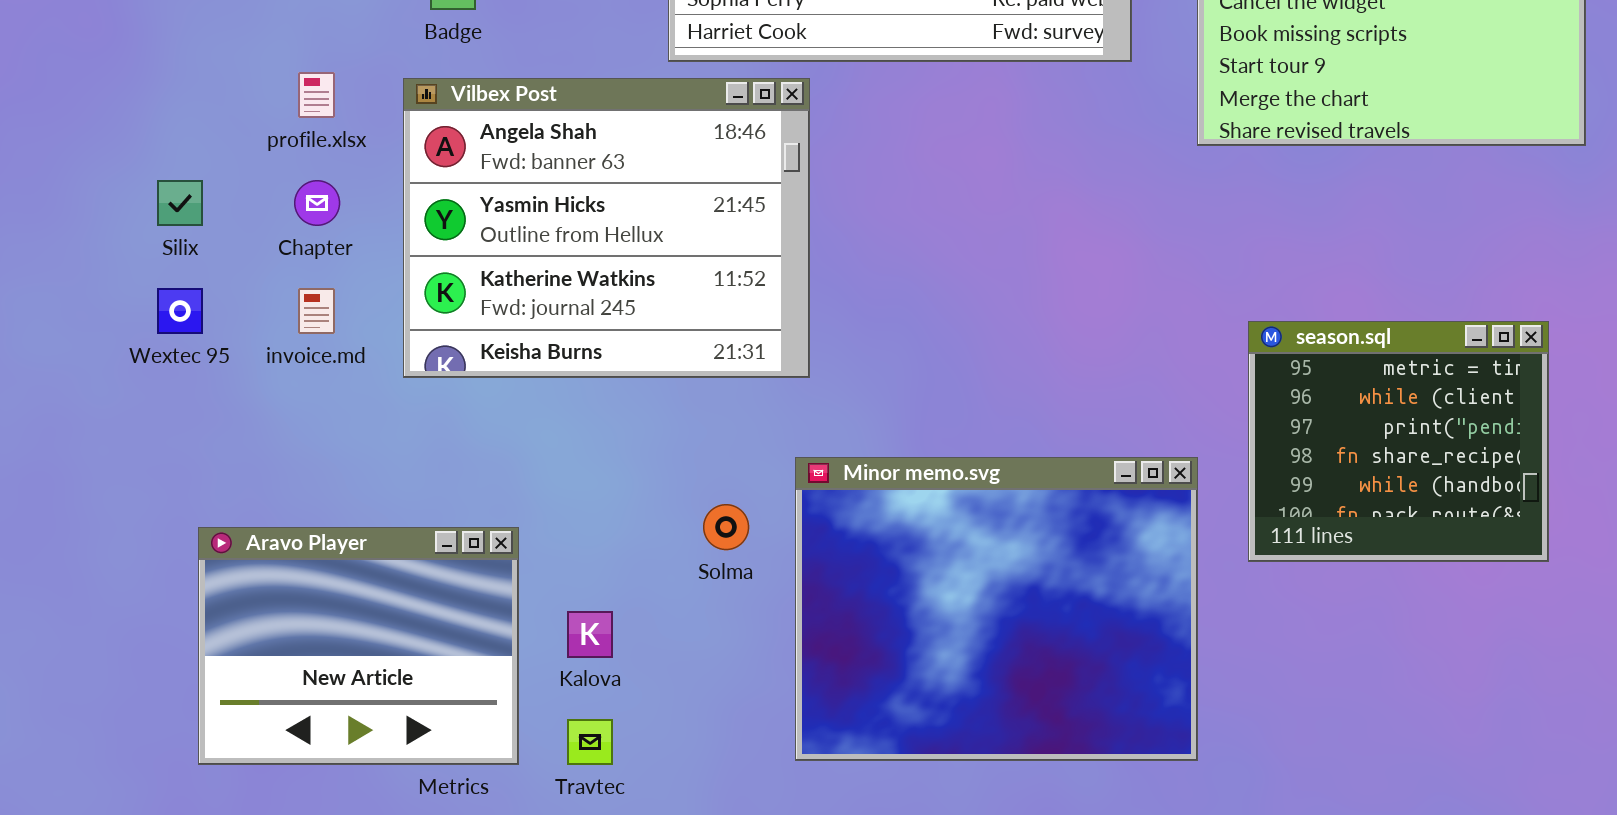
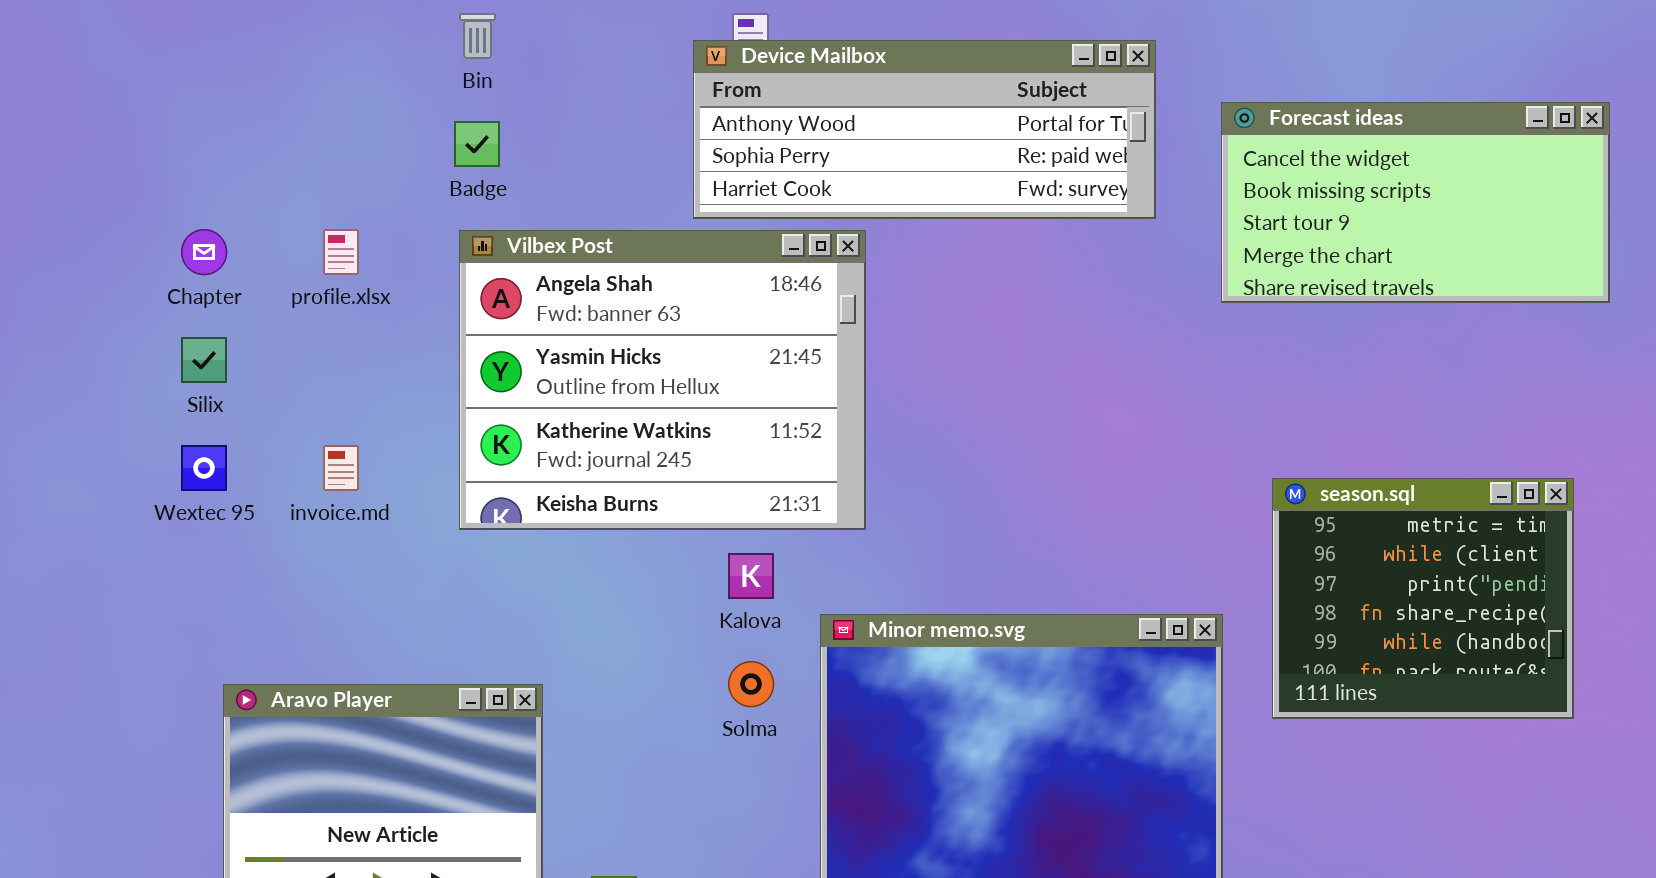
Vilbex Post: [403,78,810,378] -> [459,230,866,530], moved
Chapter: [294,180,340,226] -> [181,229,227,275], moved
Kalova: [567,611,613,658] -> [728,553,774,599], moved

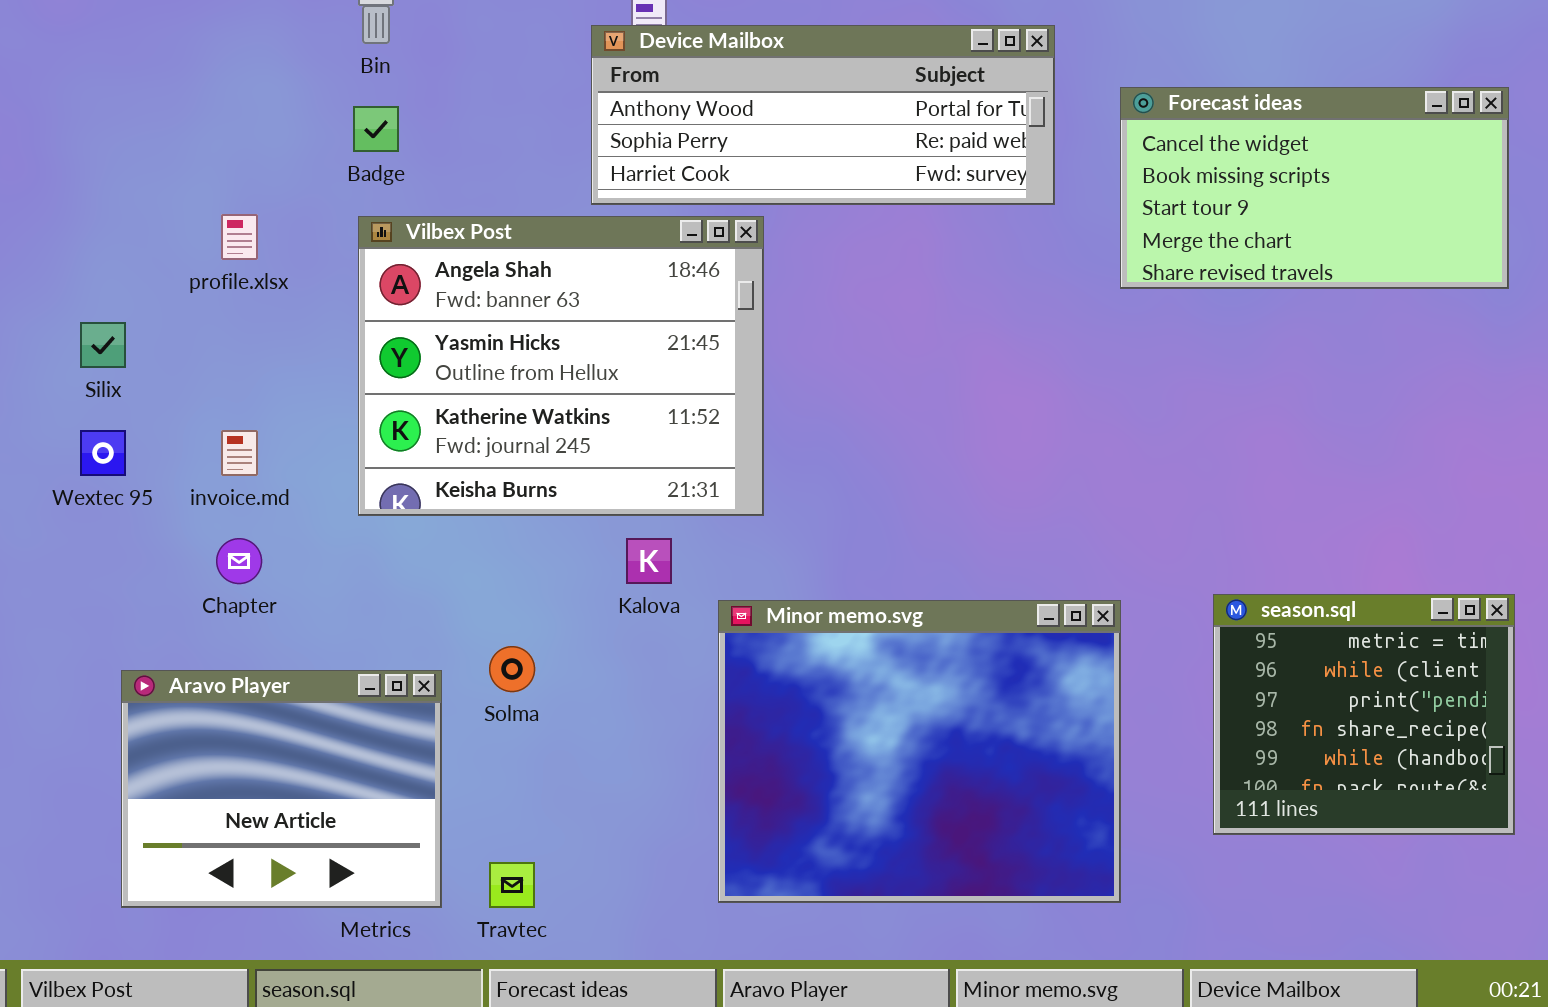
Chapter: [181,229,227,275] -> [216,538,262,584], moved
season.sql: [1272,478,1574,719] -> [1213,594,1515,835], moved
Solma: [728,661,774,707] -> [489,646,535,692], moved

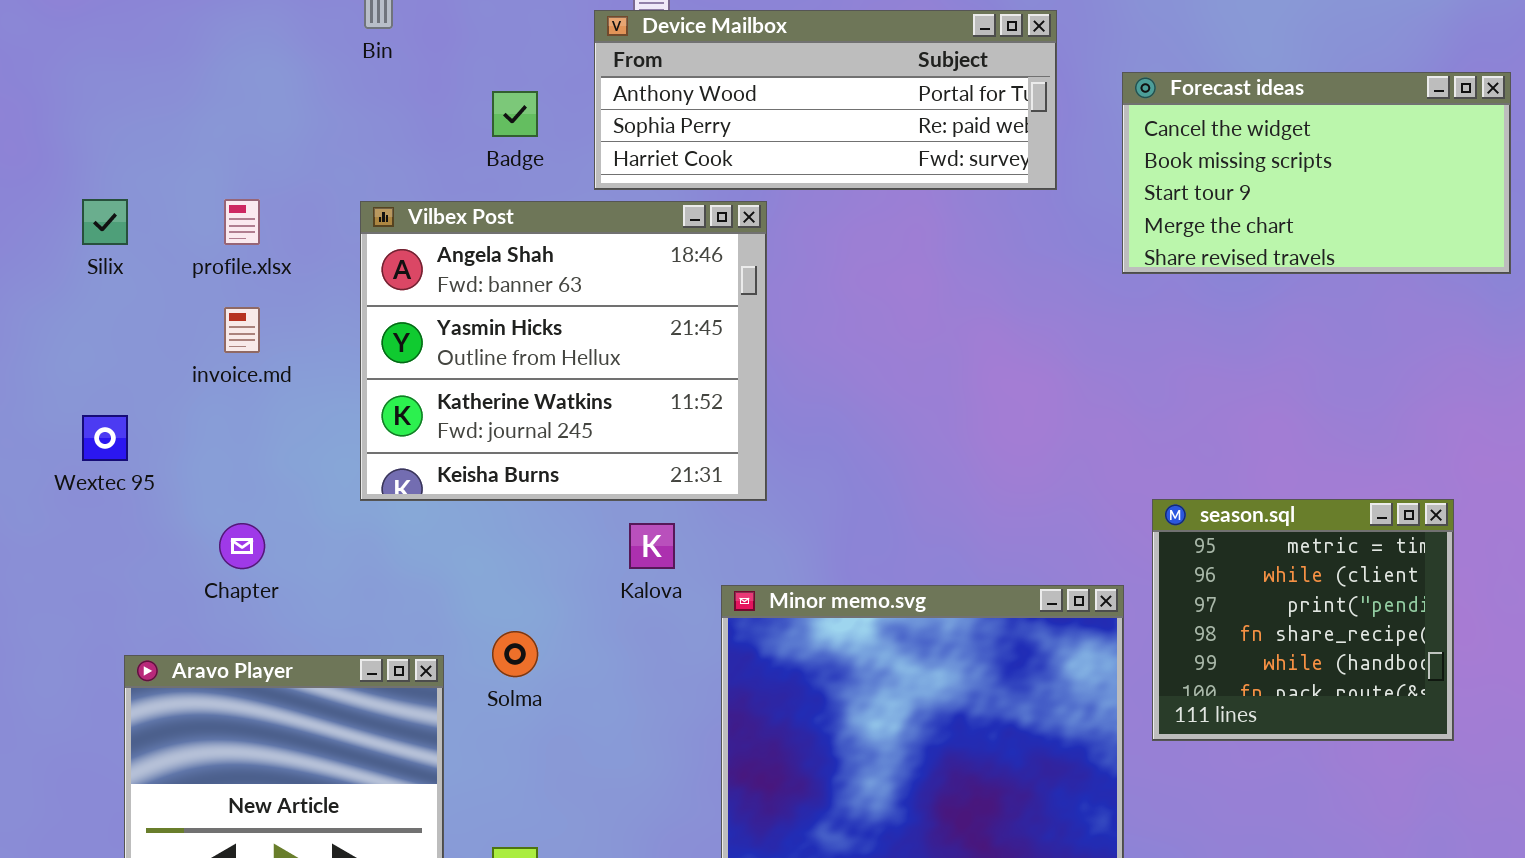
Badge: [353,106,399,152] -> [492,91,538,137], moved
Silix: [80,322,126,368] -> [82,199,128,245], moved
invoice.md: [221,430,258,476] -> [224,307,260,353], moved
season.sql: [1213,594,1515,835] -> [1152,499,1454,741], moved

